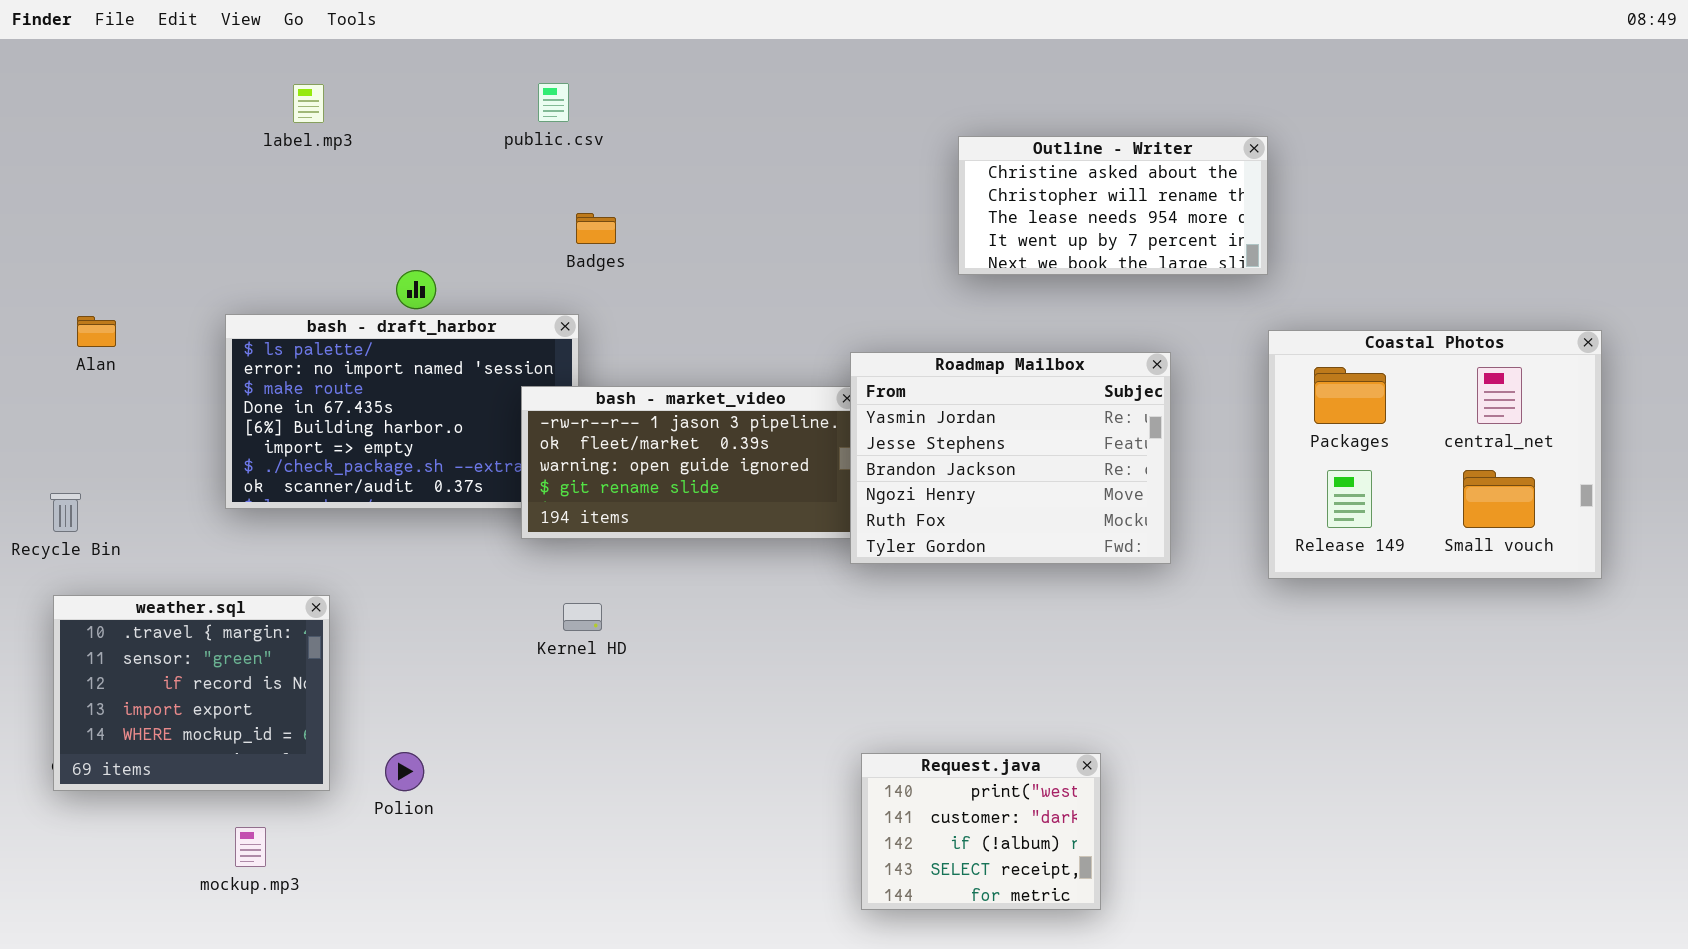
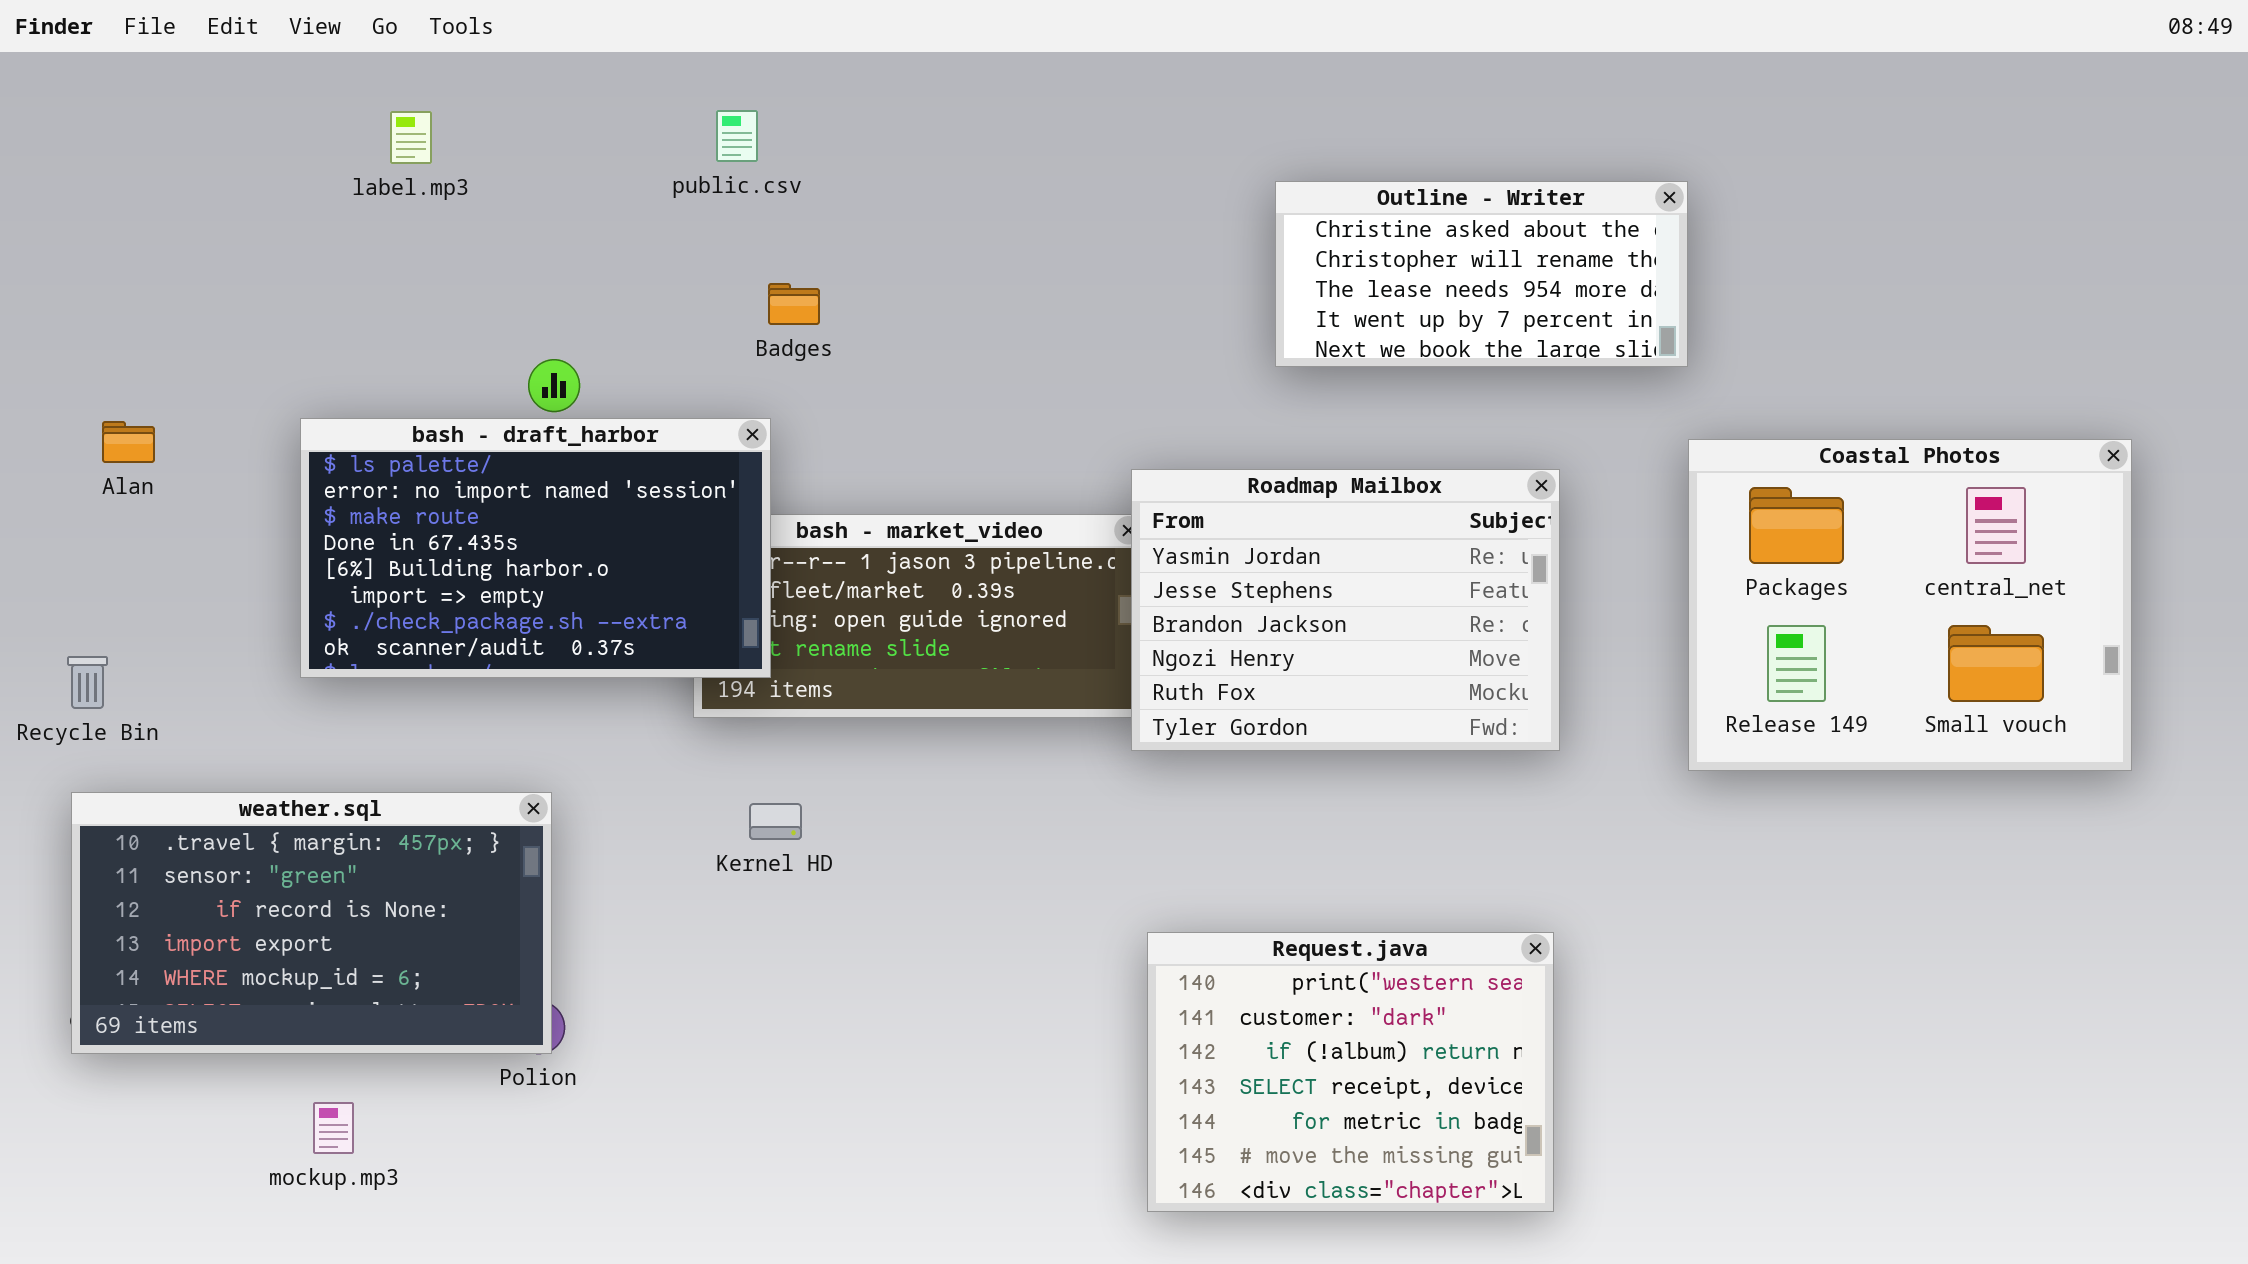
bash - draft_harbor: [225,314,579,509] -> [300,418,771,678], raised
weather.sql: [53,595,330,791] -> [71,792,552,1054], resized
Request.java: [861,753,1101,910] -> [1147,932,1554,1212], resized

